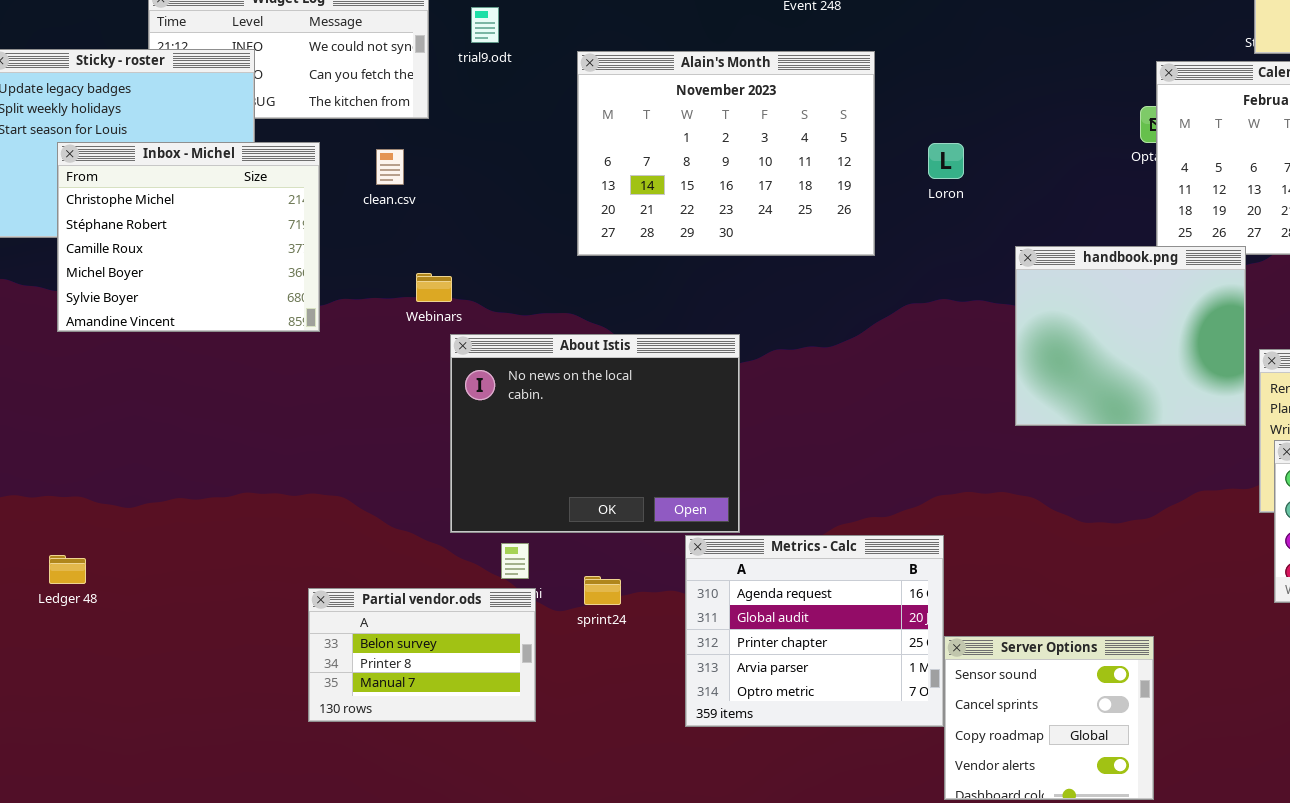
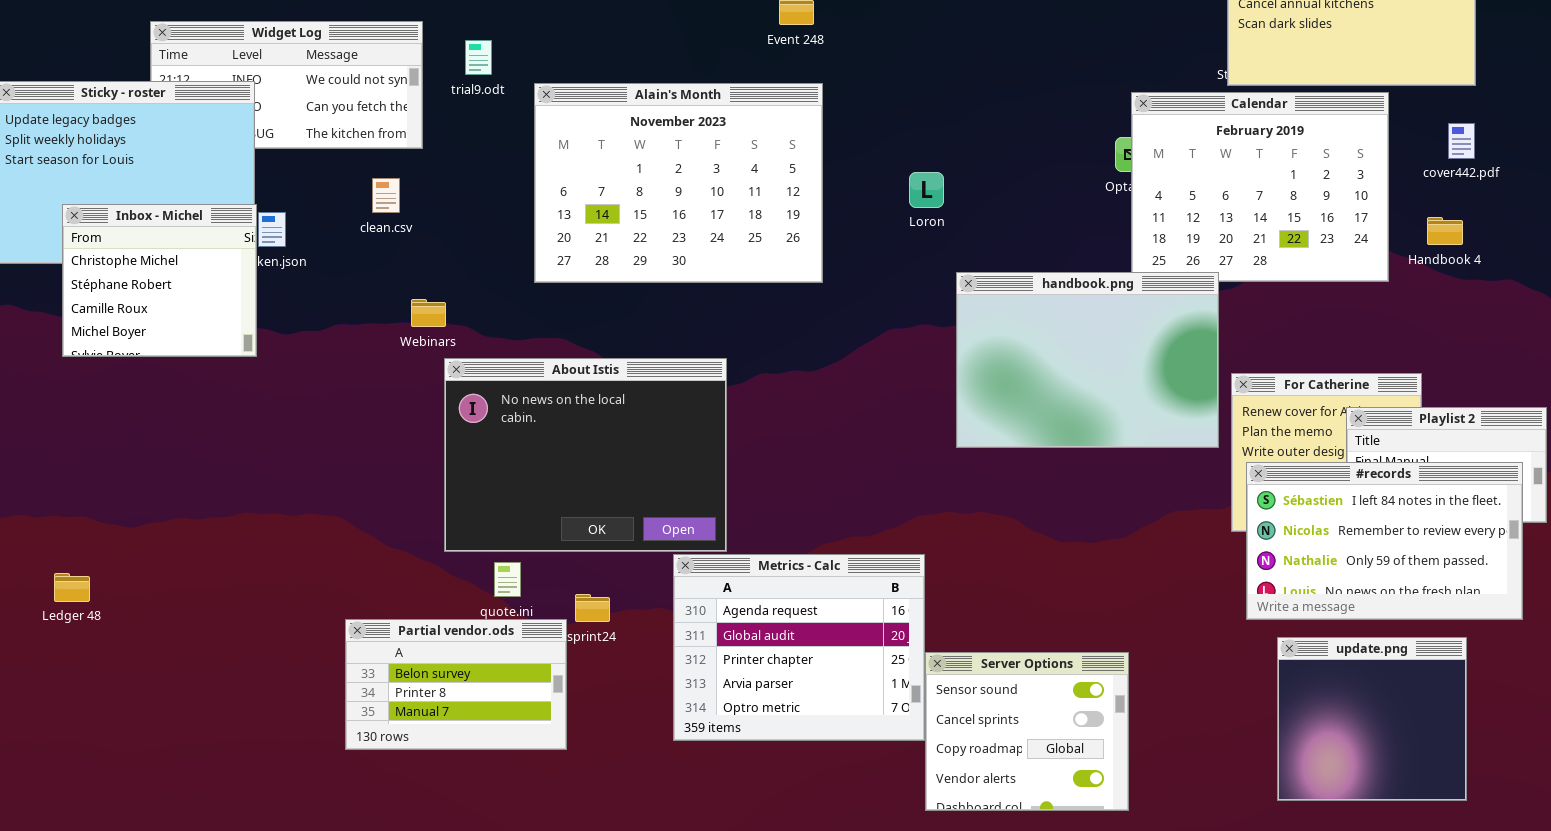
Alain's Month: [577,51,875,256] -> [534,83,823,283], moved
Inbox - Michel: [57,142,320,332] -> [62,204,257,357], resized
handbook.png: [1015,246,1246,426] -> [956,272,1219,448], resized
Partial vendor.ods: [308,588,536,722] -> [345,619,567,750], moved

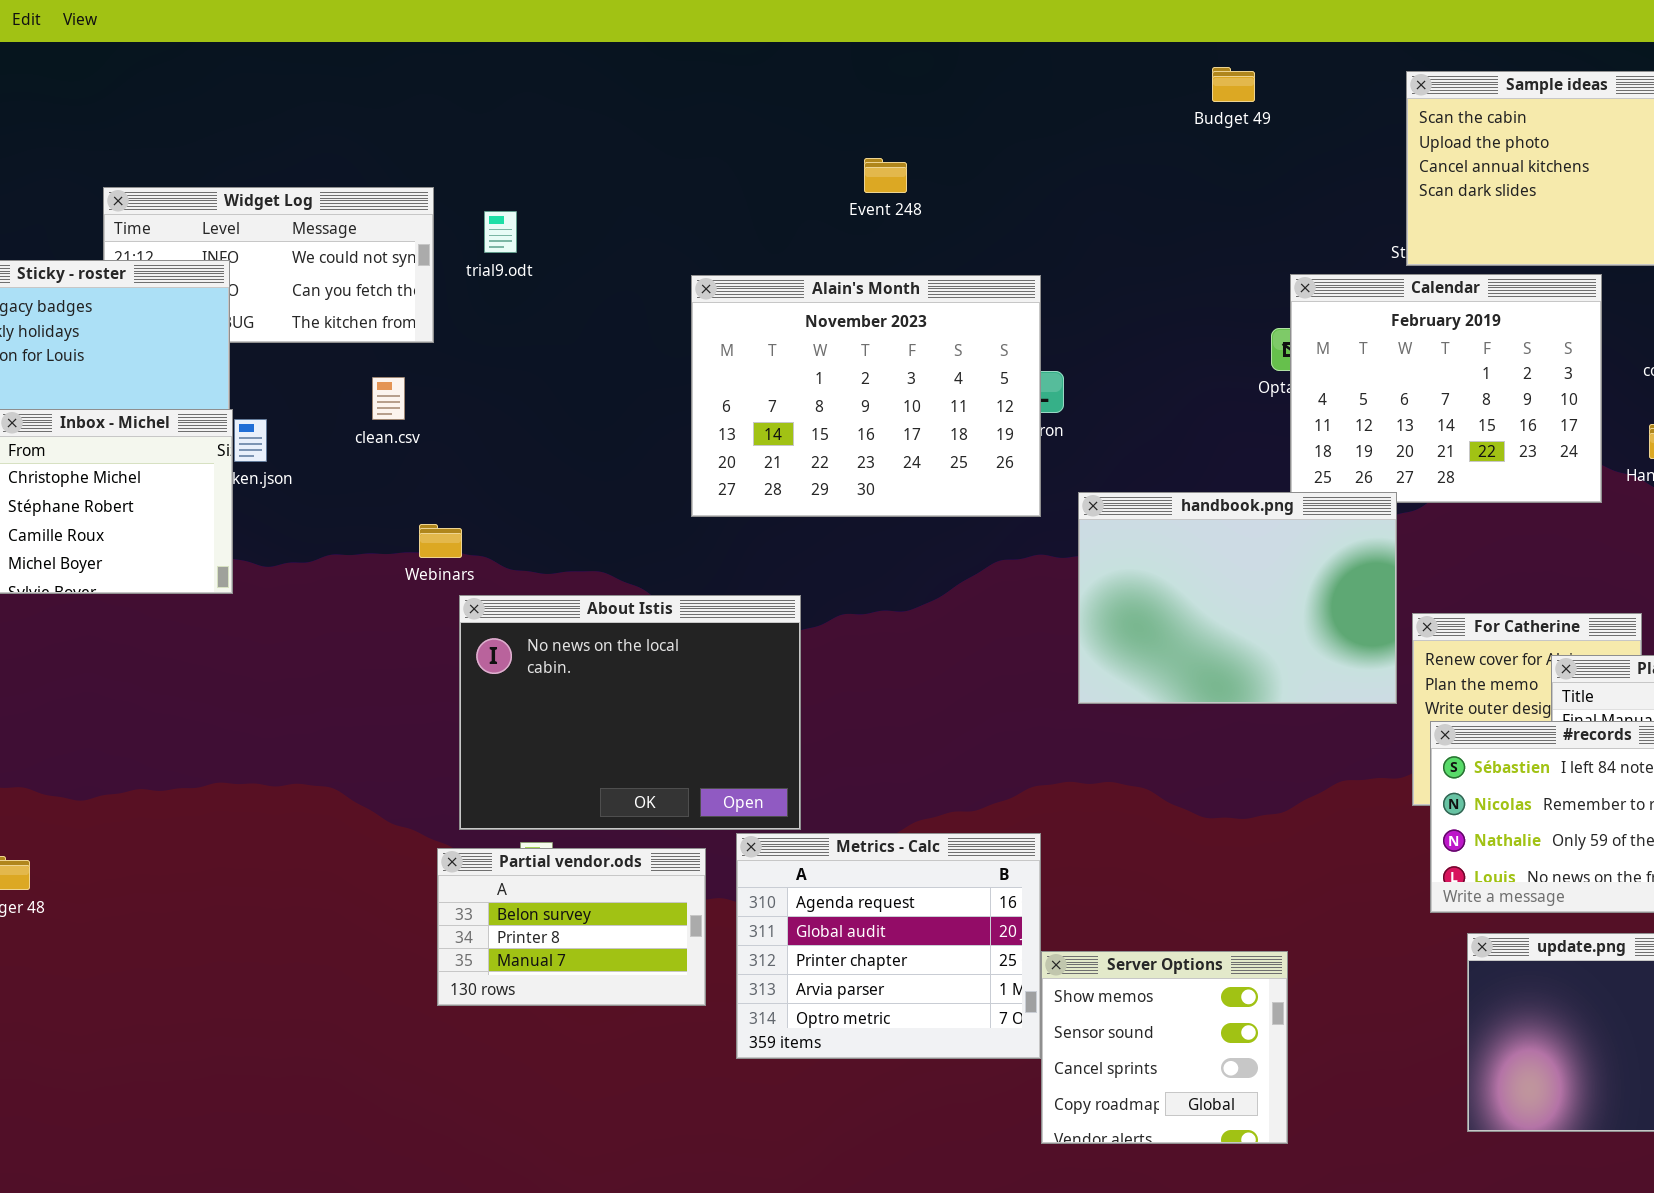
Alain's Month: [534,83,823,283] -> [691,275,1041,517], moved
Partial vendor.ods: [345,619,567,750] -> [437,848,706,1006], moved
Server Options: [925,652,1129,811] -> [1041,951,1288,1144], scrolled up 1 row

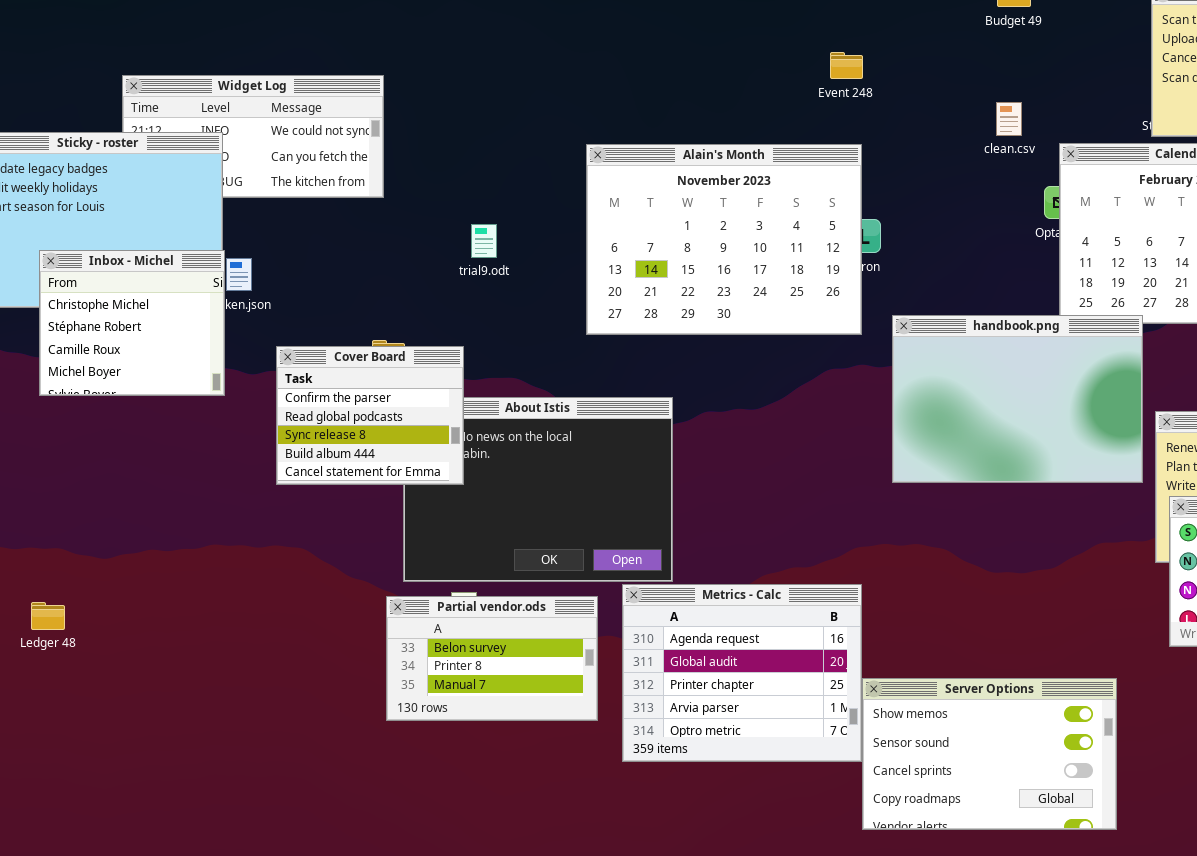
Event 248: [864,158,907,193] -> [830,52,863,79], moved
trial9.odt: [484,211,517,253] -> [471,224,497,258], moved
clean.csv: [372,377,405,420] -> [996,102,1022,136], moved
Cover Board: none -> [276,346,464,485], opened
Server Options: [1041,951,1288,1144] -> [862,678,1117,830], resized

